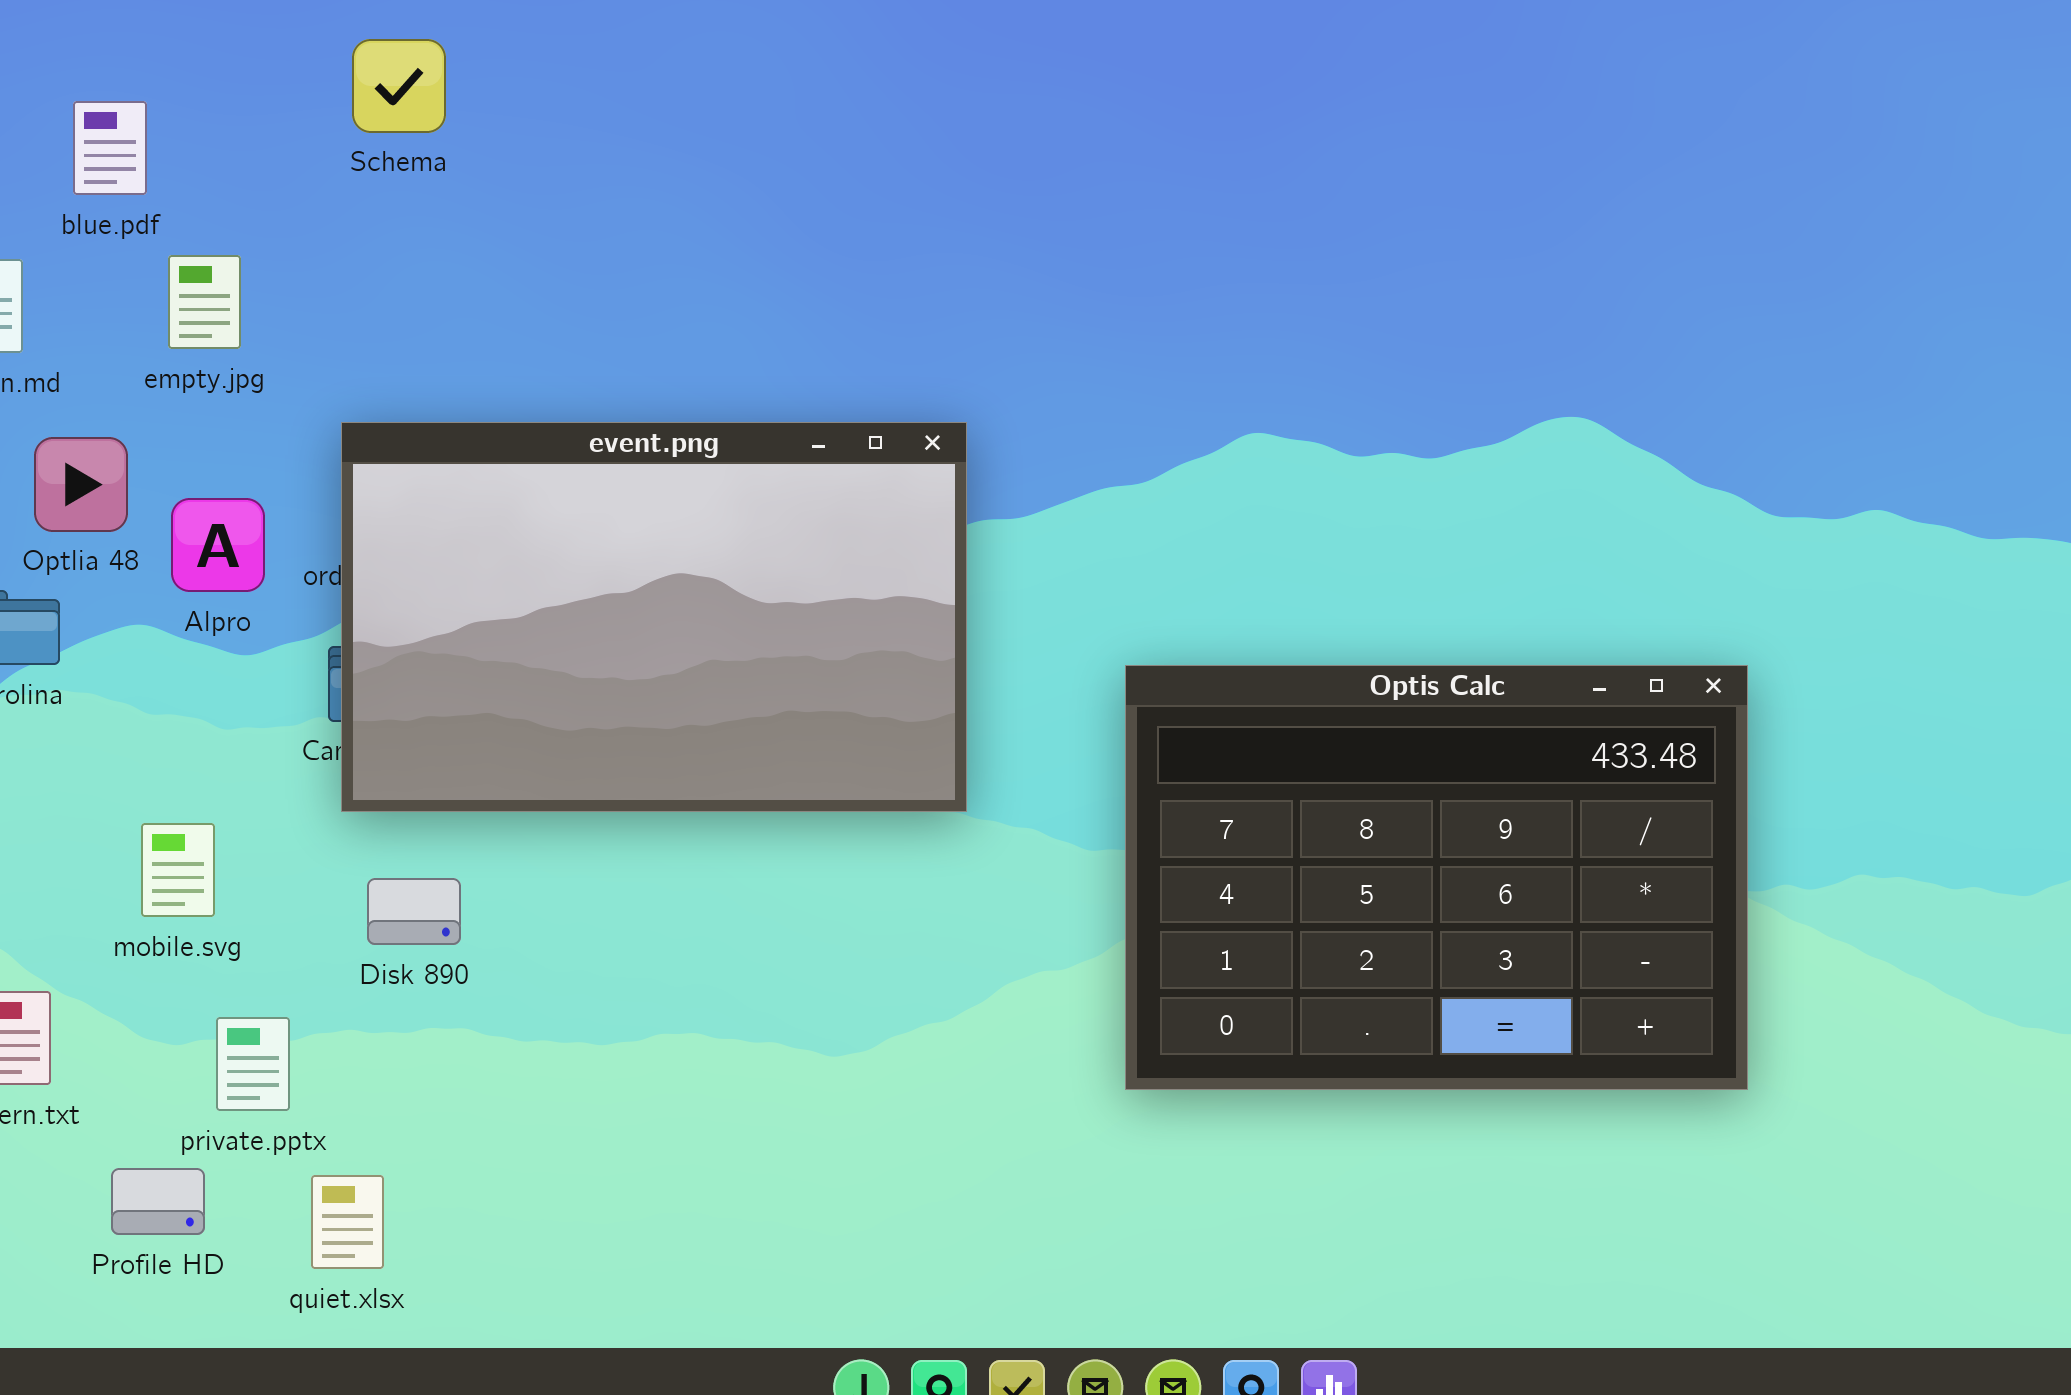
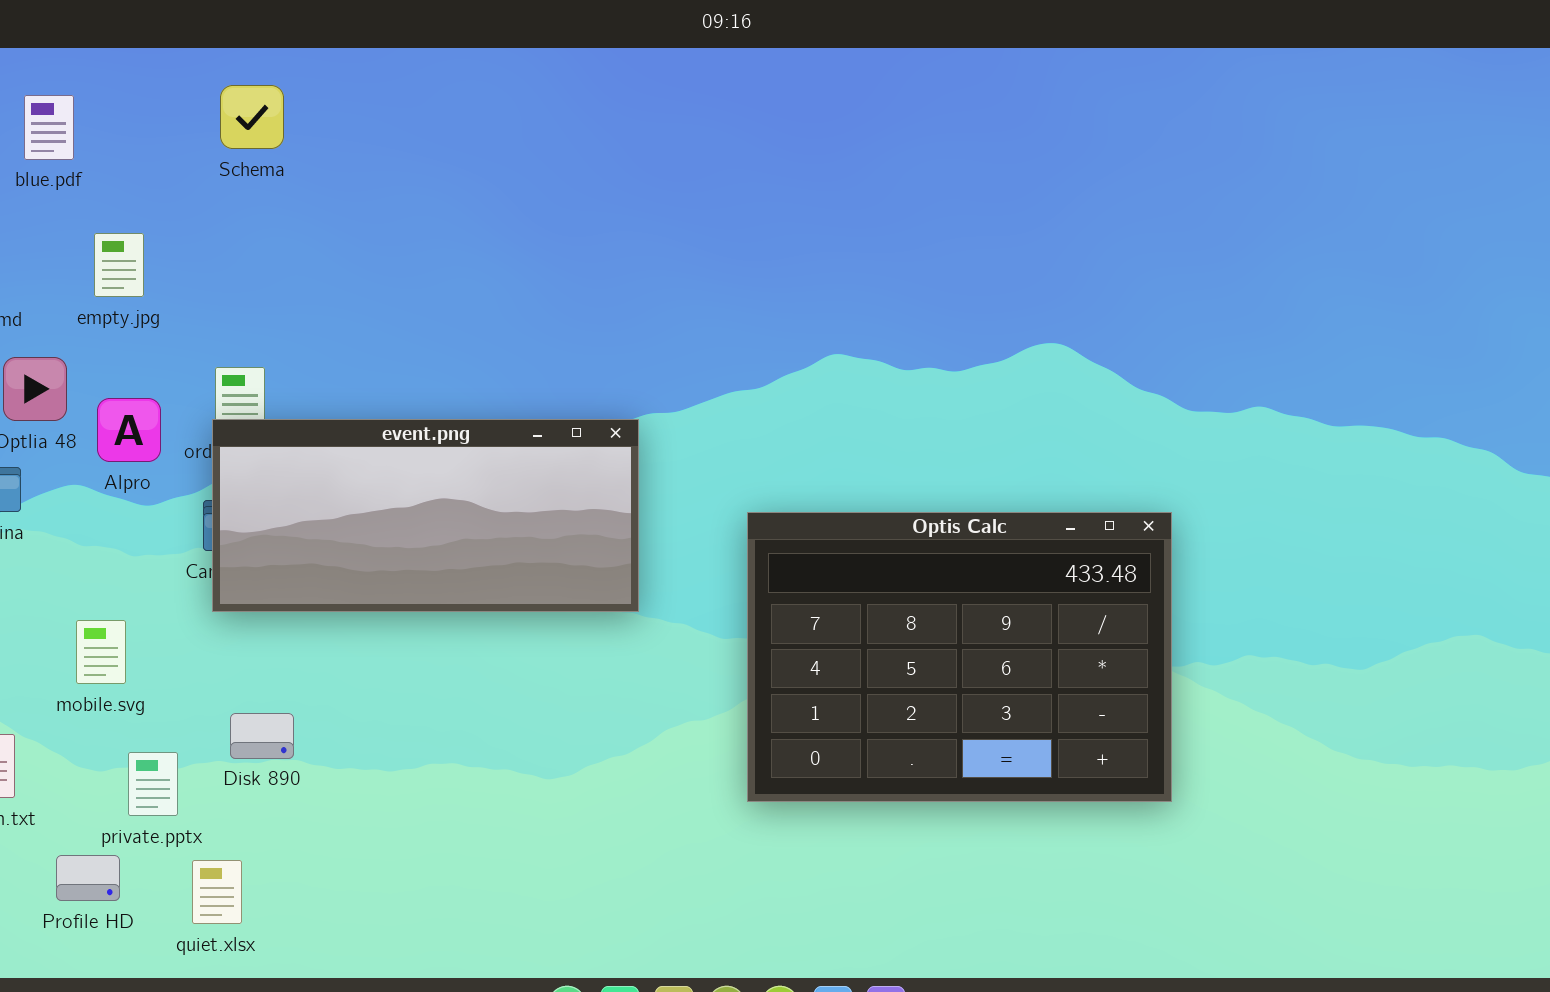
blue.pdf: [73,101,147,195] -> [24,95,74,160], moved
event.png: [341,422,967,812] -> [212,419,639,612], resized
Disk 890: [367,878,461,945] -> [230,713,294,759], moved

